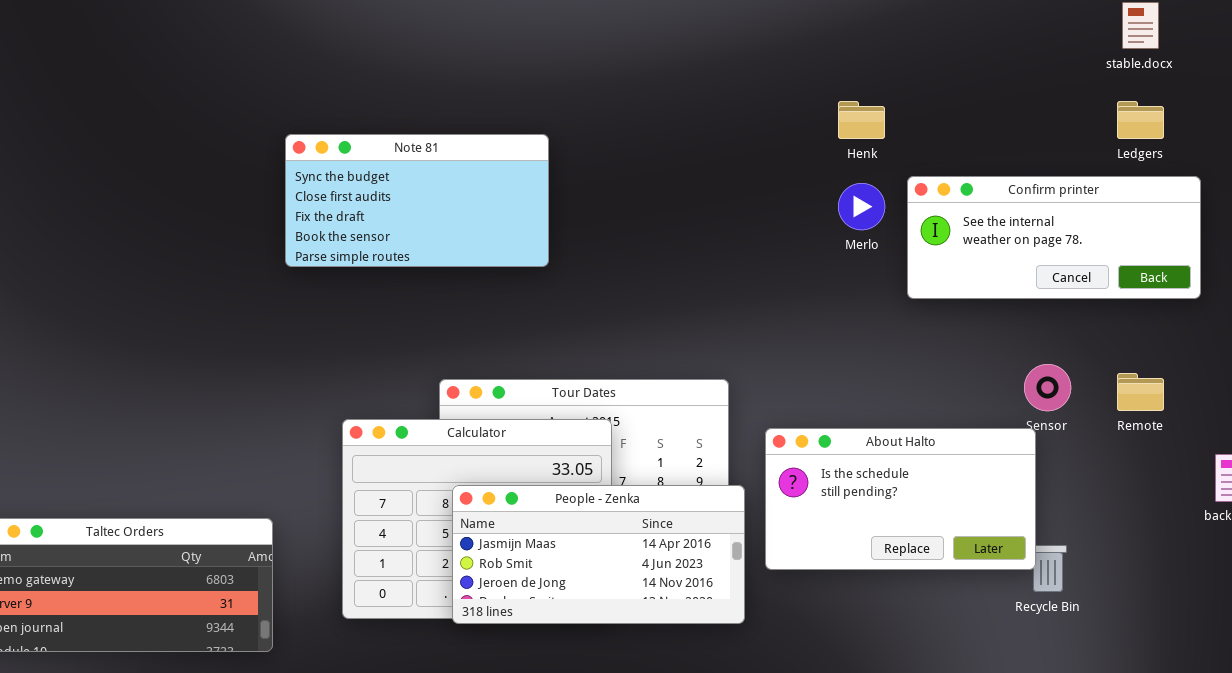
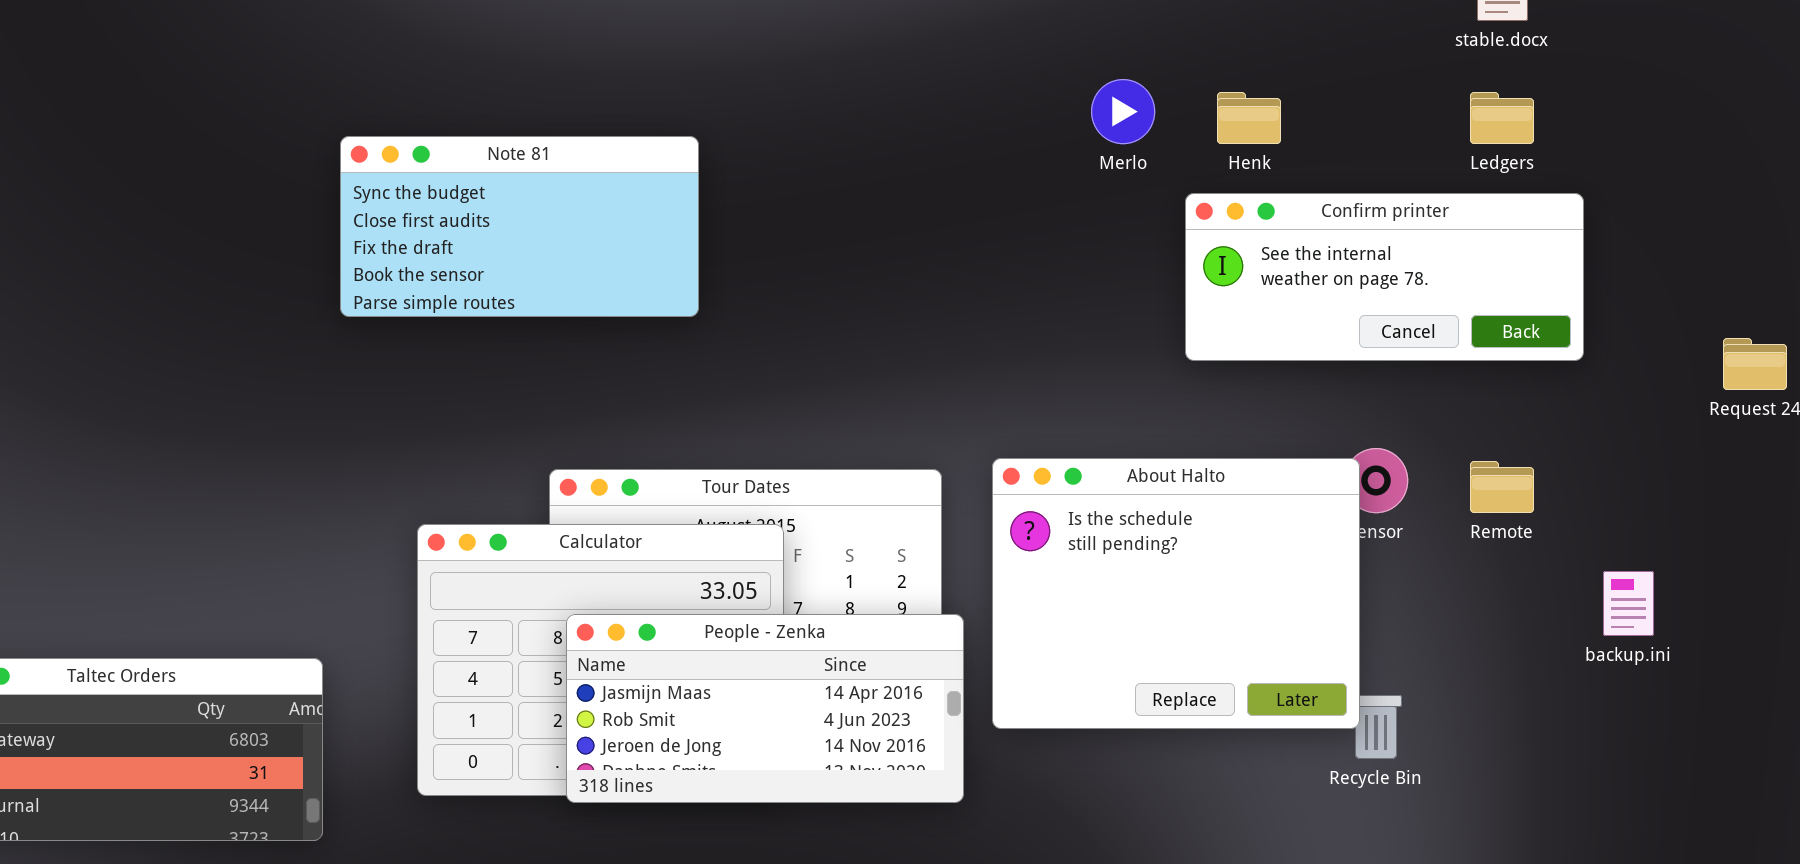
Henk: [838,101,885,139] -> [1217,92,1281,144], moved
Merlo: [838,183,885,230] -> [1091,79,1155,144], moved
About Halto: [765,428,1036,570] -> [992,458,1360,729], resized

